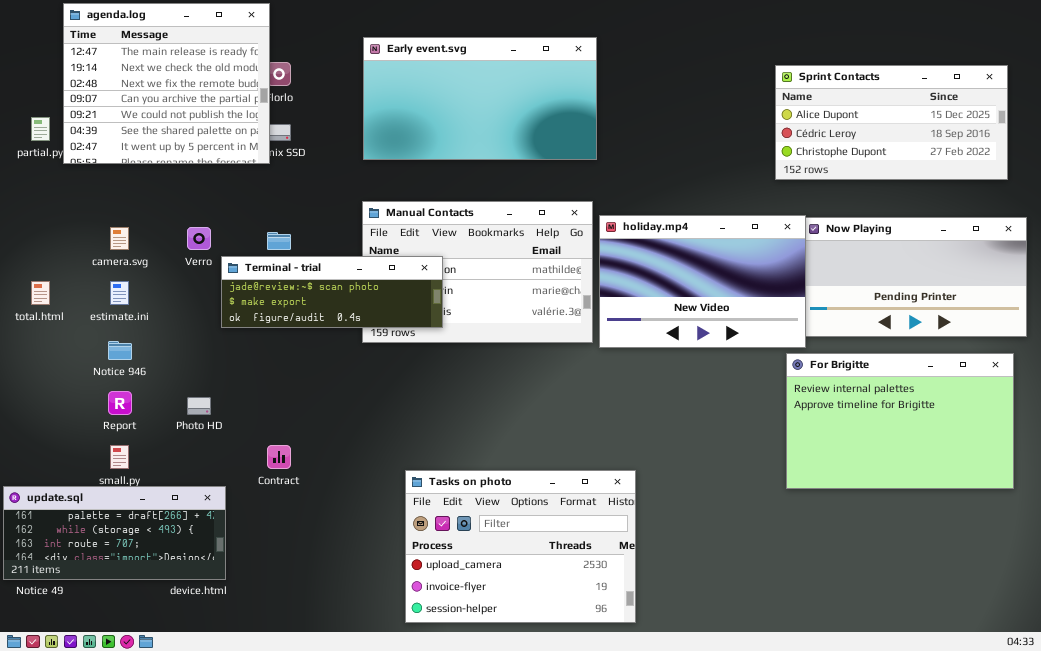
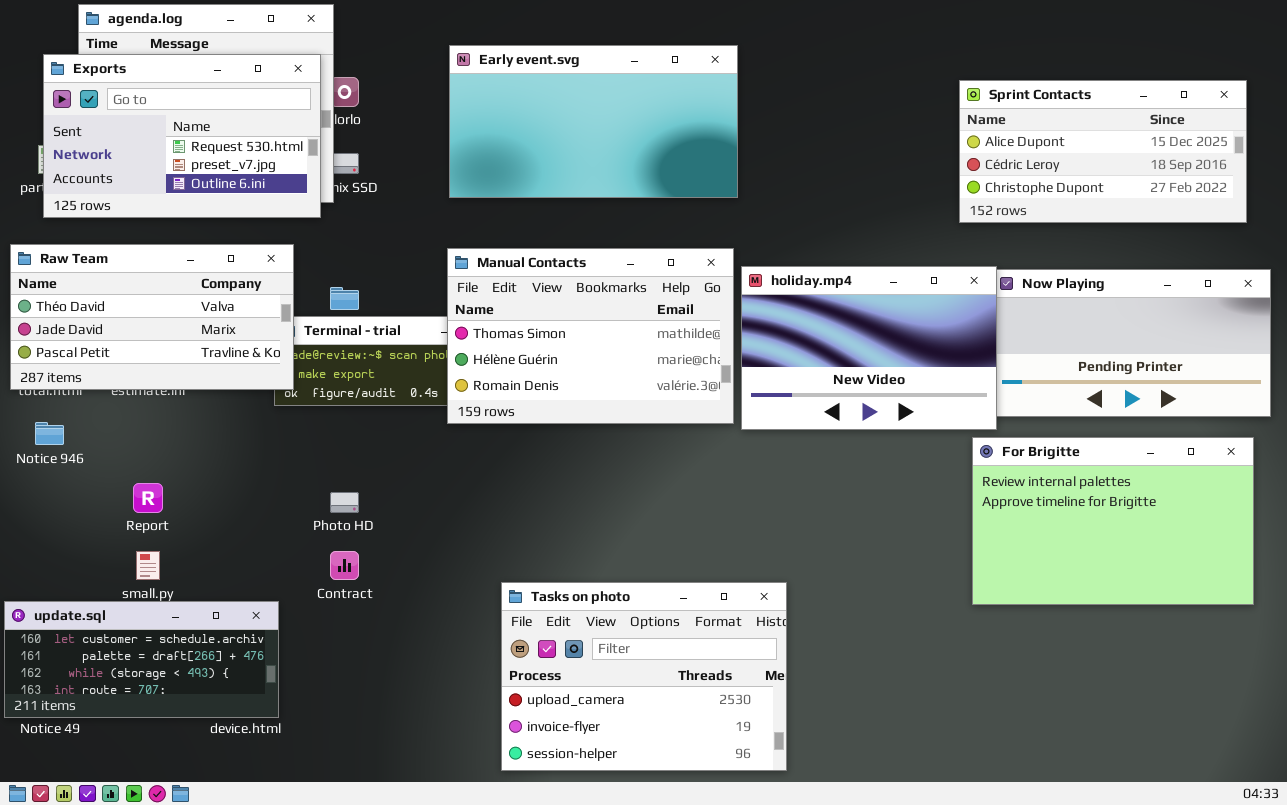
Exports: none -> [43,54,321,218], opened
Raw Team: none -> [10,244,294,390], opened
Manual Contacts: [362,201,593,343] -> [447,248,734,424], raised
Notice 946: [108,341,132,360] -> [35,422,64,445], moved
Photo HD: [187,397,211,415] -> [330,492,359,513], moved
update.sql: [3,486,226,580] -> [4,601,279,718], scrolled up 1 row

